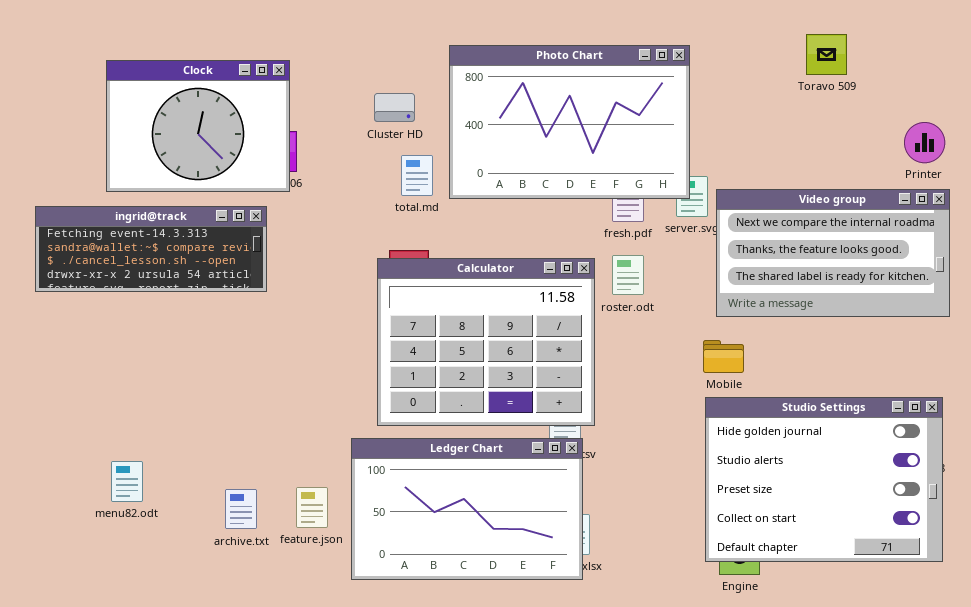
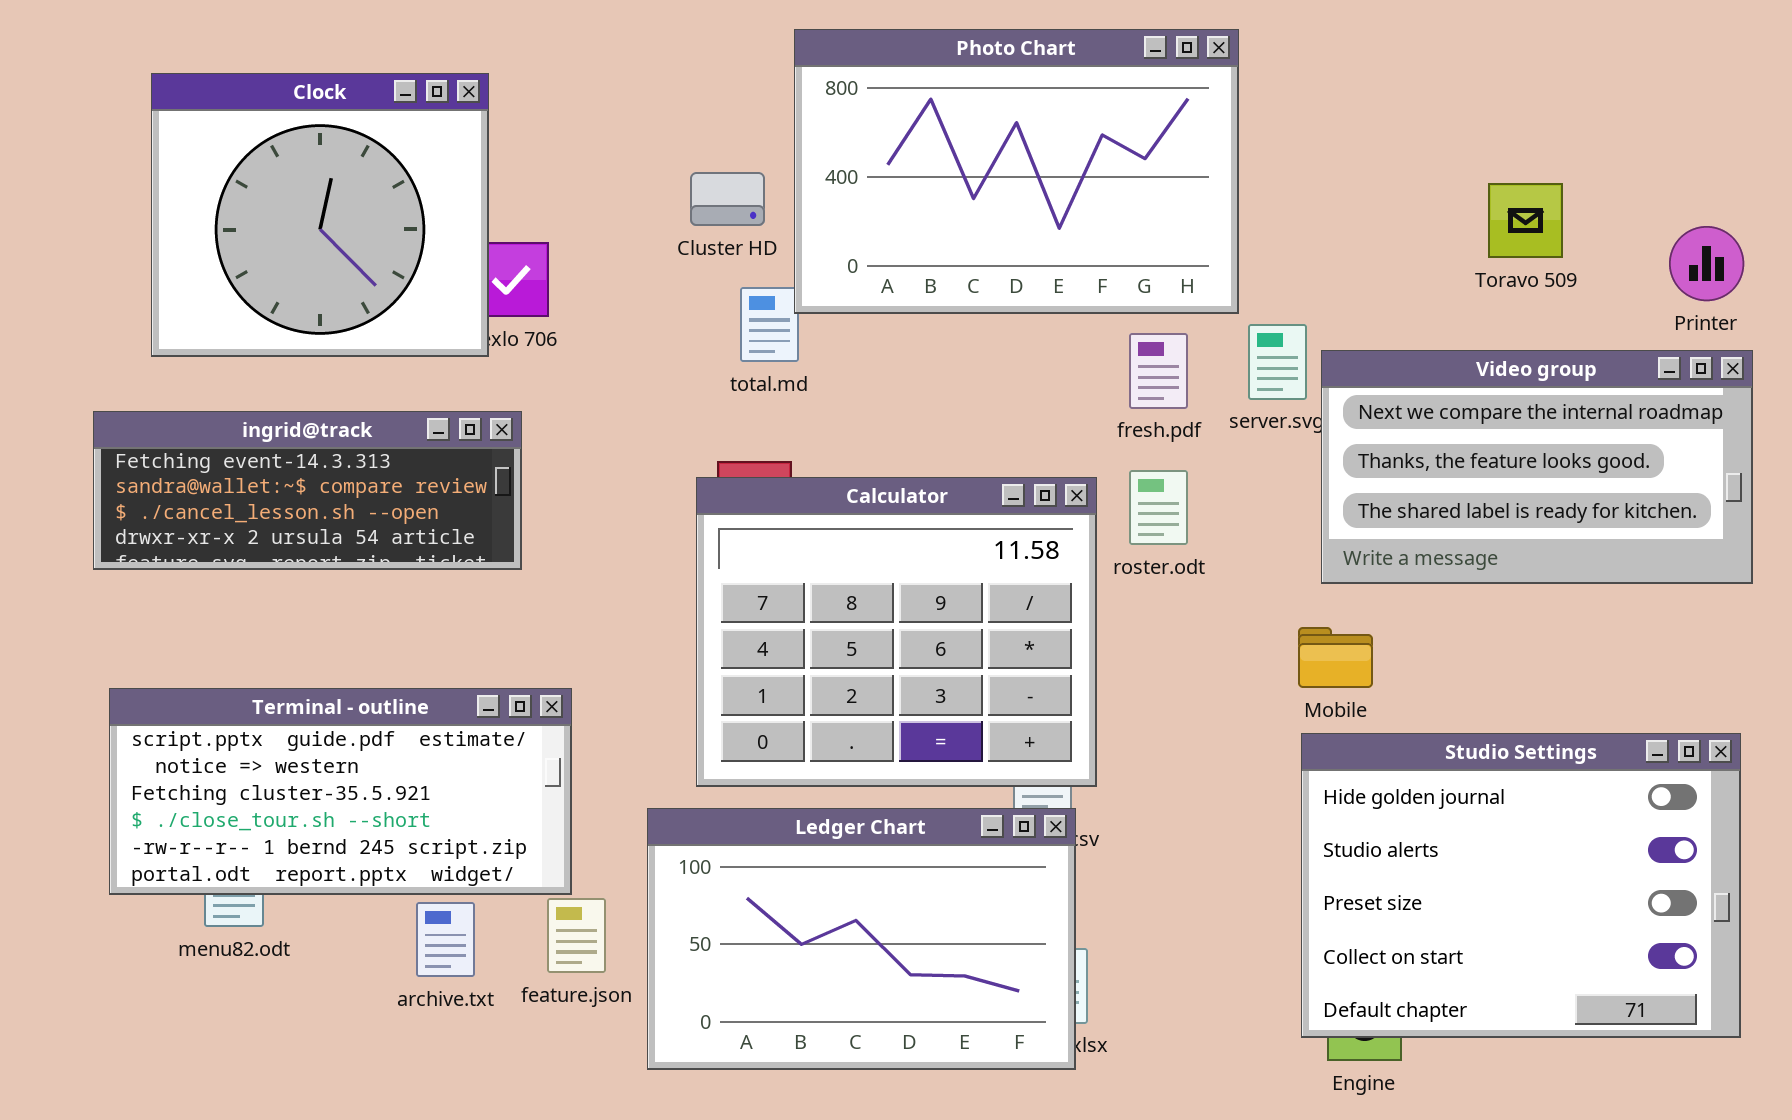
Toravo 509: [806,34,847,75] -> [1488,183,1563,258], moved
Photo Chart: [449,45,690,199] -> [794,29,1239,314], moved
Clock: [106,60,290,192] -> [151,73,489,357], moved, resized
ingrid@track: [35,206,267,292] -> [93,411,522,570], moved
Terminal - outline: none -> [109,688,572,895], opened

